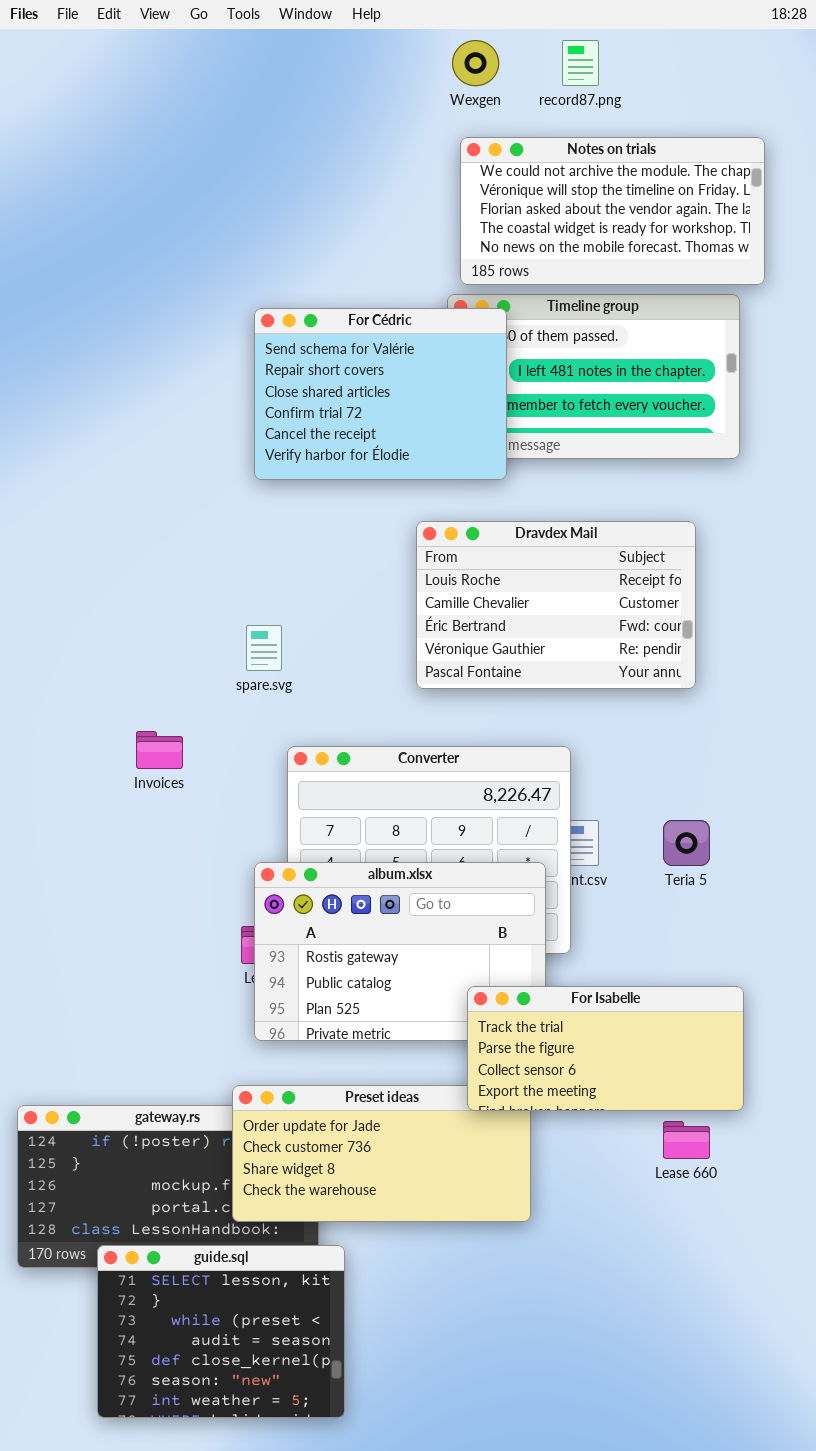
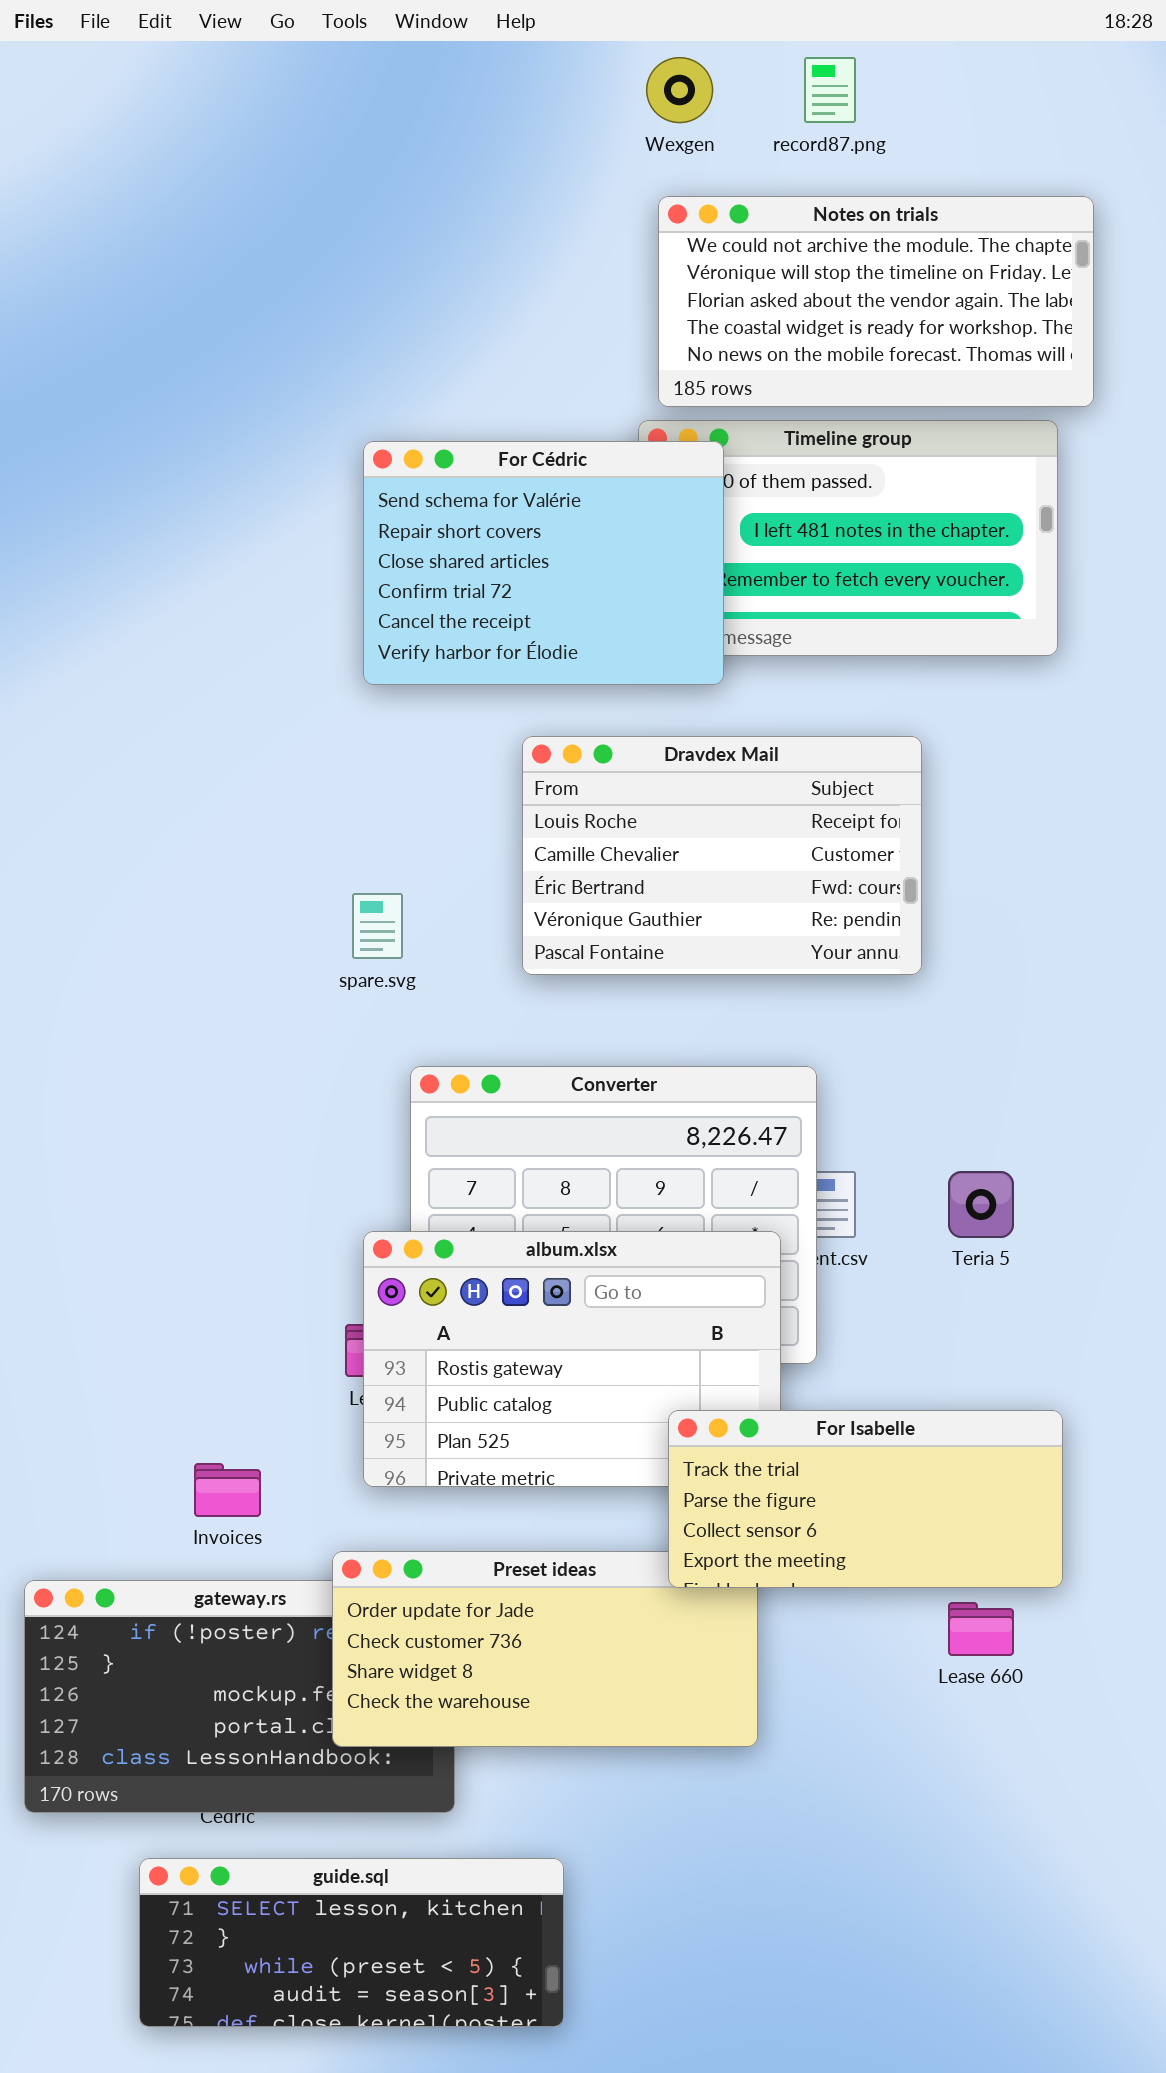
Dravdex Mail: [416,521,696,689] -> [522,736,922,975], moved
Invoices: [136,731,183,769] -> [194,1463,261,1517], moved
guide.sql: [97,1245,345,1418] -> [139,1858,564,2027], resized

